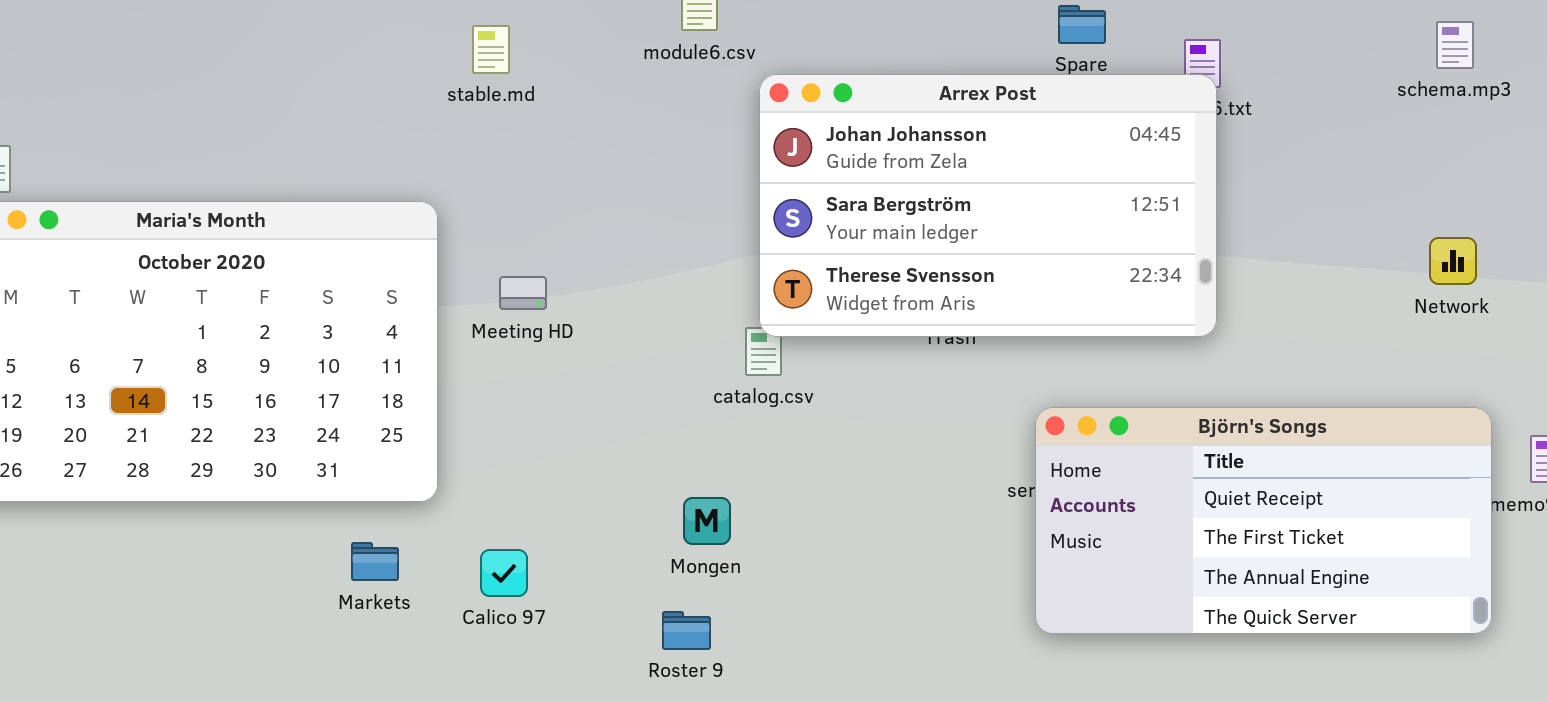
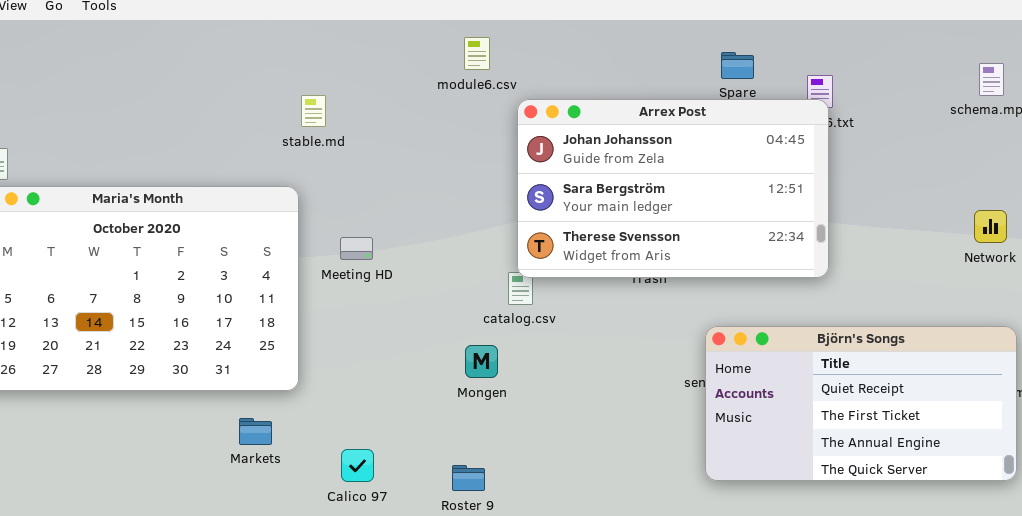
stable.md: [472,25,510,74] -> [301,95,326,127], moved
Mongen: [683,497,731,545] -> [465,345,498,378], moved
Calico 97: [480,549,528,597] -> [341,449,374,482], moved

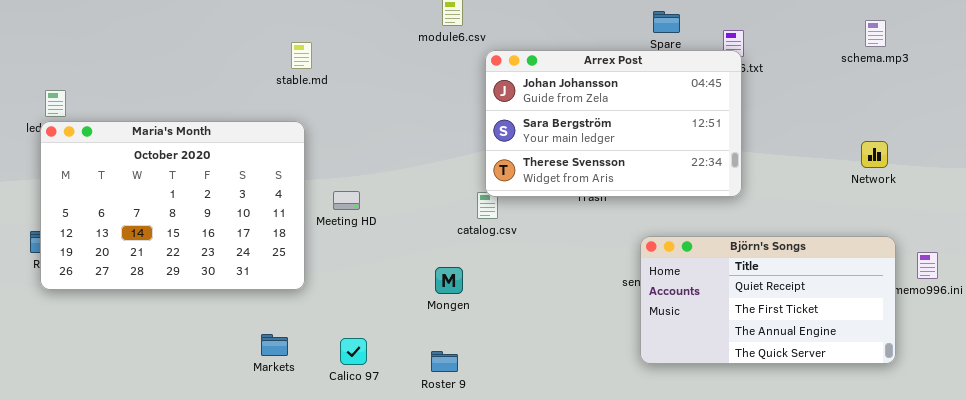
stable.md: [301,95,326,127] -> [291,42,312,69], moved
Meeting HD: [340,237,373,260] -> [333,191,360,210], moved
Mongen: [465,345,498,378] -> [435,267,463,294], moved
Markets: [239,418,272,445] -> [261,334,288,356], moved

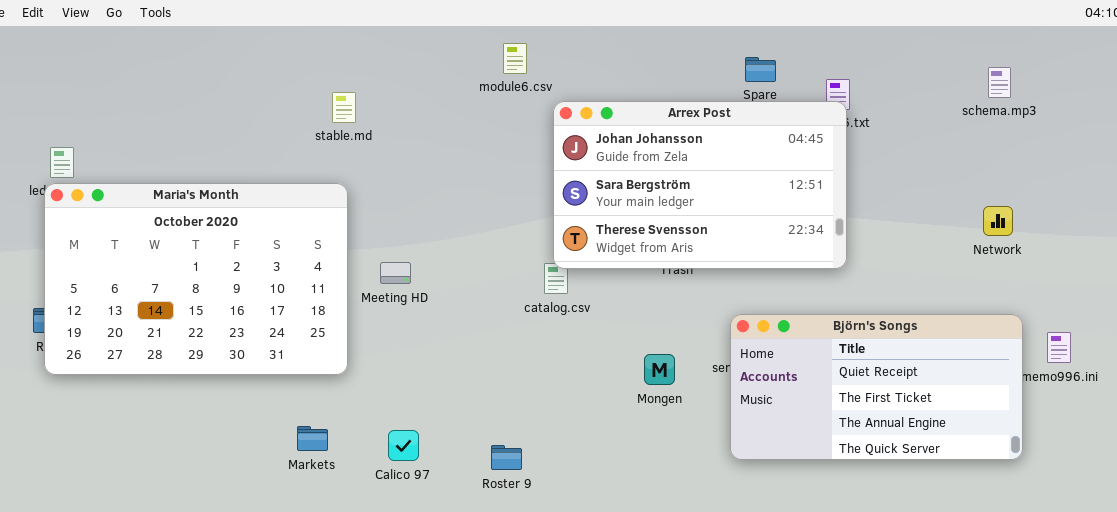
Mongen: [435,267,463,294] -> [644,354,675,385], moved

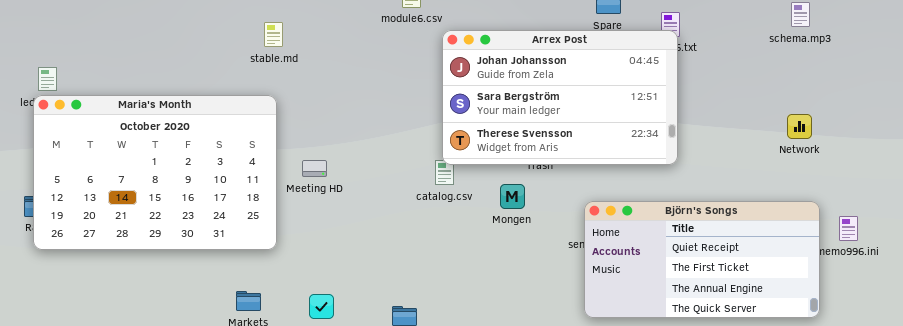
Mongen: [644,354,675,385] -> [500,184,525,209], moved

